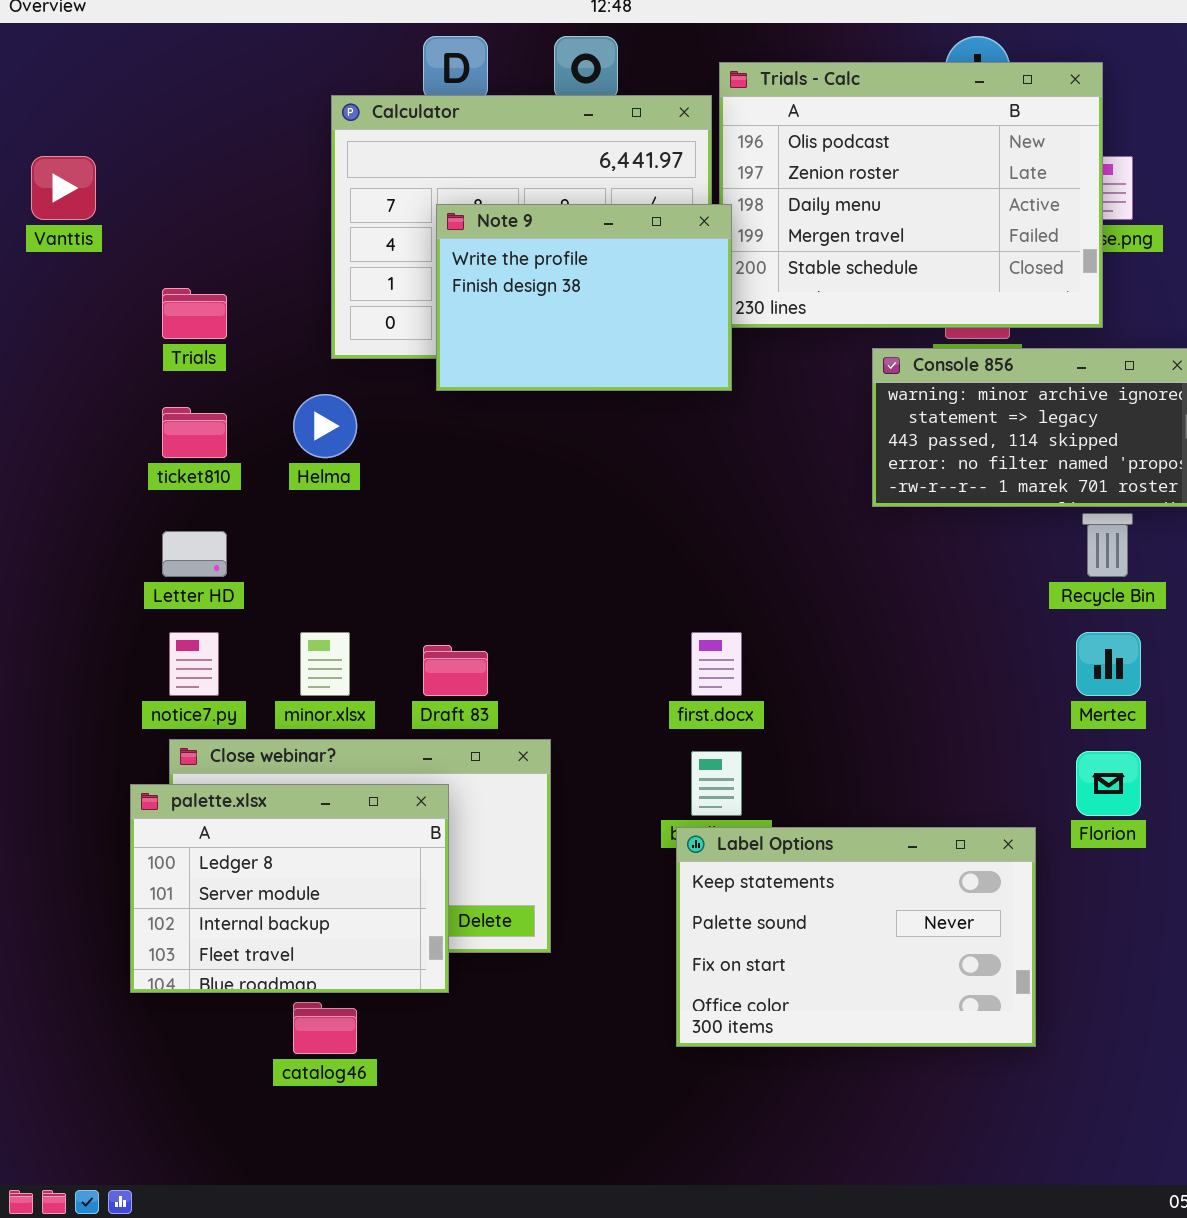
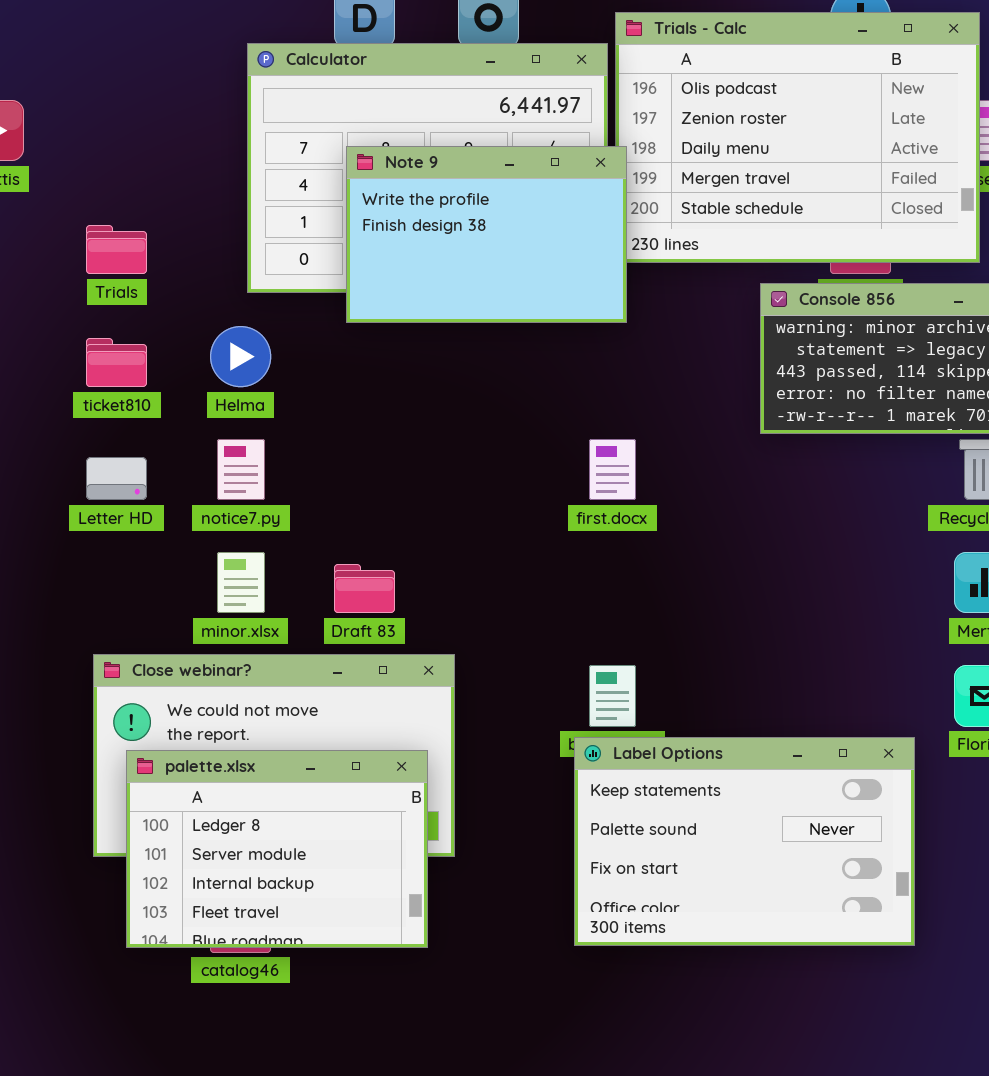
notice7.py: [169,632,219,696] -> [217,439,265,500], moved
first.docx: [691,632,742,696] -> [589,439,636,500], moved
palette.xlsx: [130,784,449,993] -> [126,750,428,948], moved

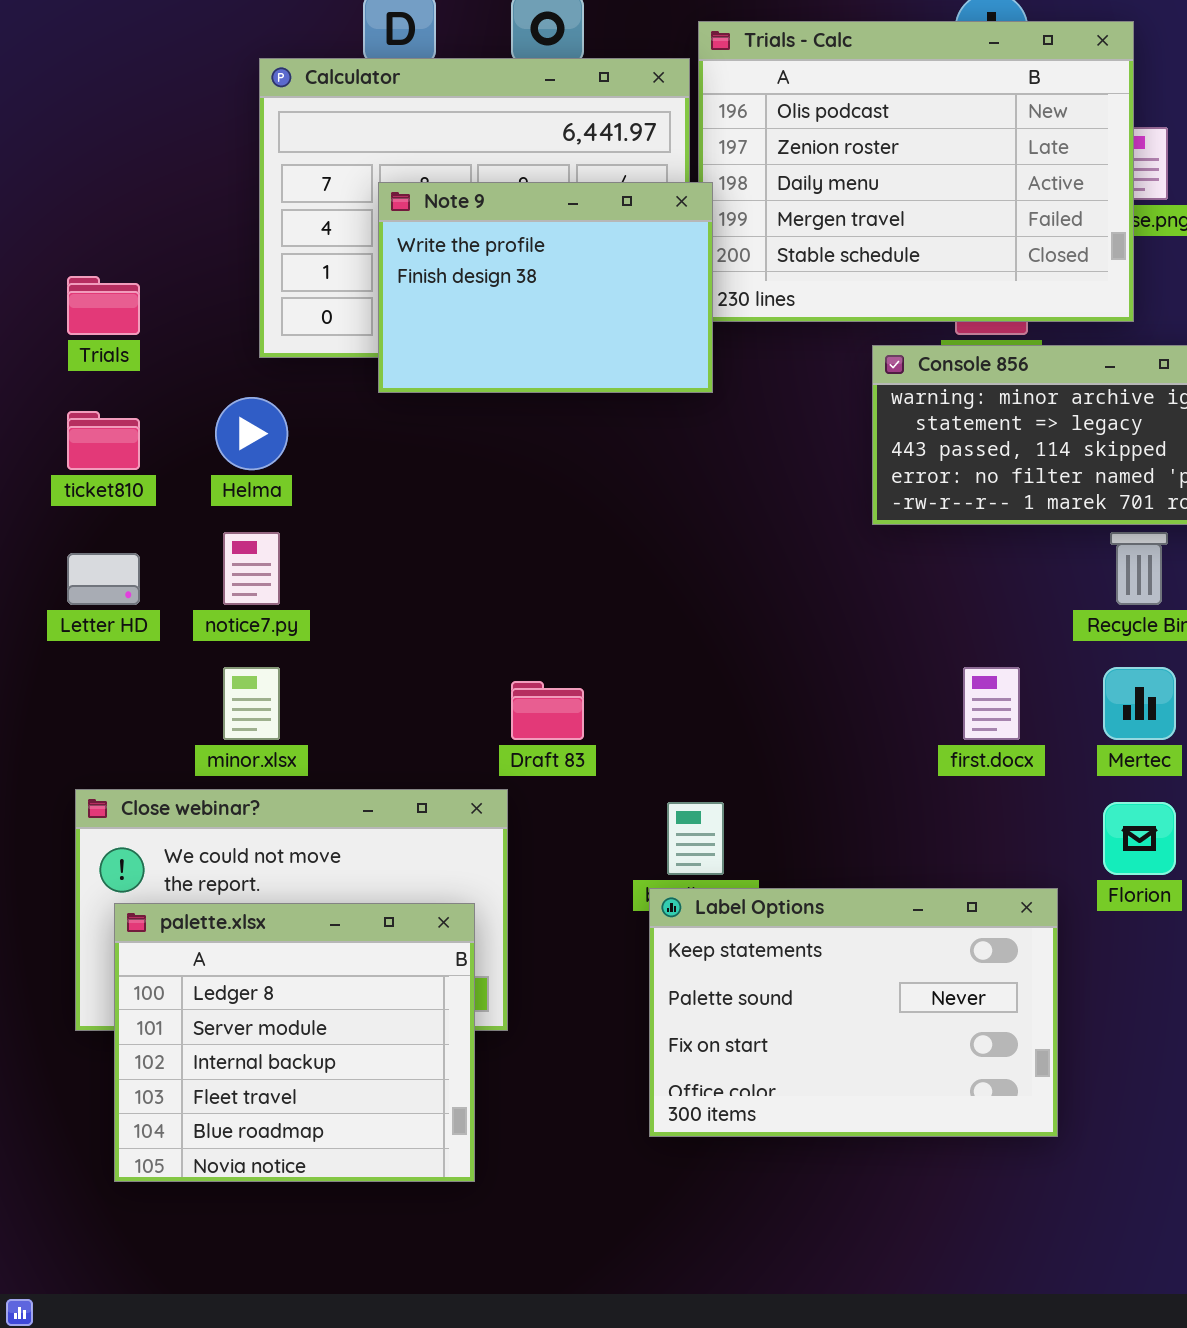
first.docx: [589,439,636,500] -> [963,667,1020,740], moved
Draft 83: [334,564,395,613] -> [511,681,584,740], moved
palette.xlsx: [126,750,428,948] -> [114,903,475,1182], resized

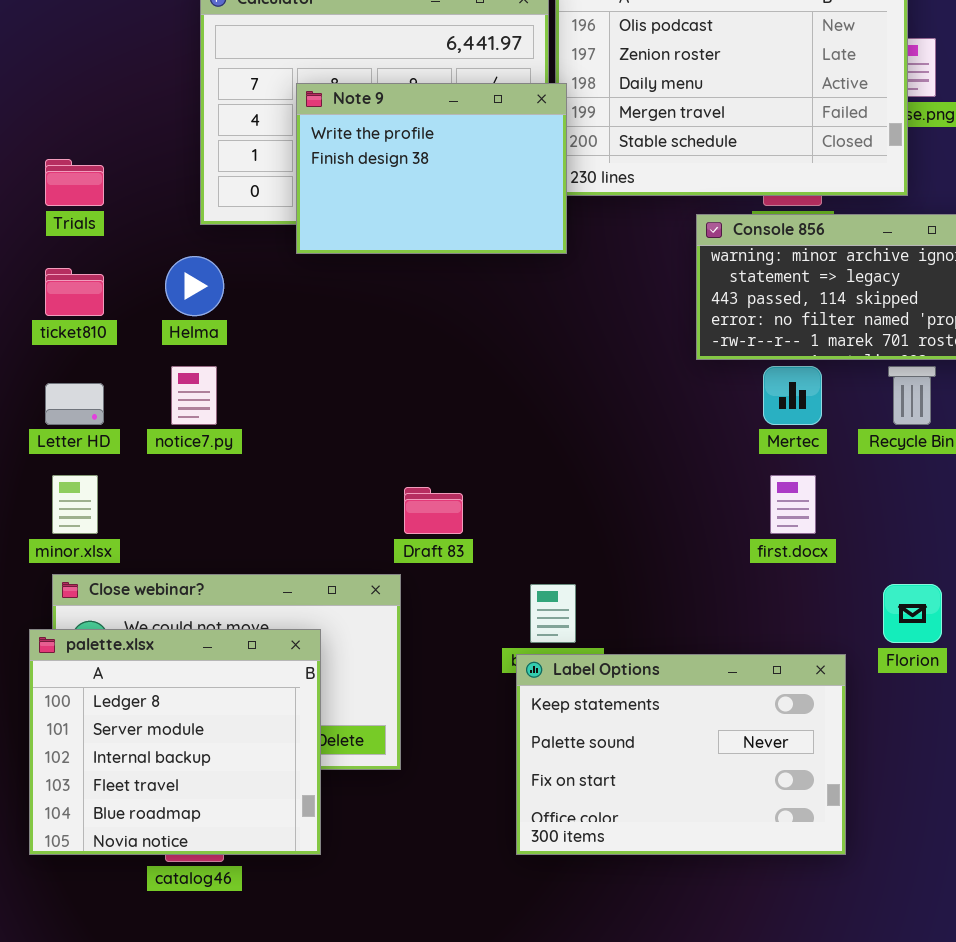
minor.xlsx: [223,667,280,740] -> [52,475,98,534], moved
Mertec: [1103,667,1176,740] -> [763,366,822,425], moved
palette.xlsx: [114,903,475,1182] -> [29,629,321,855], moved

